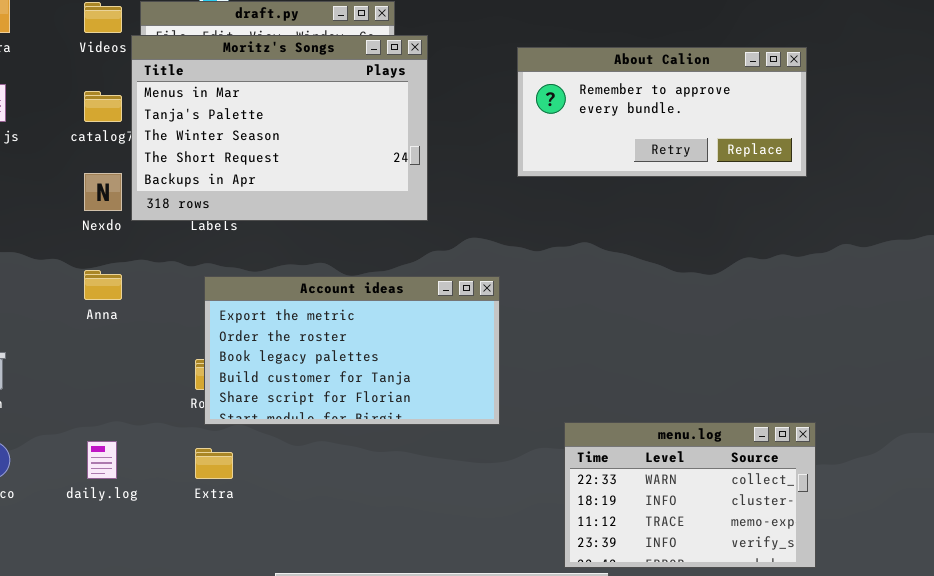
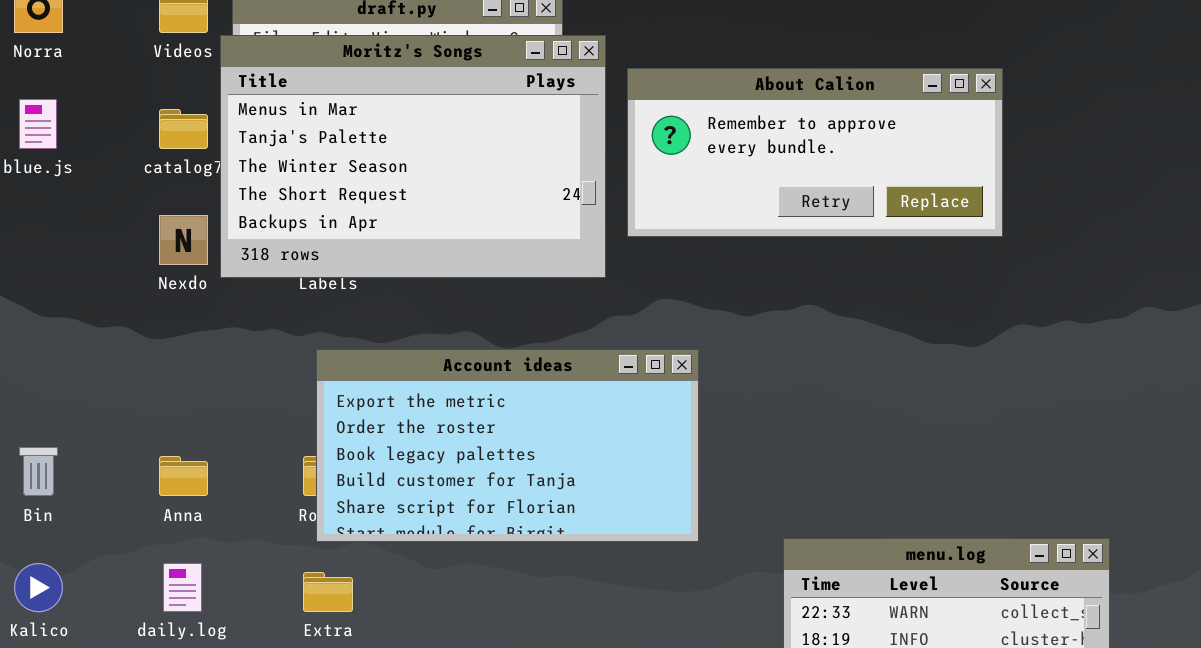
About Calion: [517,47,807,177] -> [627,68,1003,237], moved
Anna: [84,270,122,300] -> [159,456,208,496], moved

